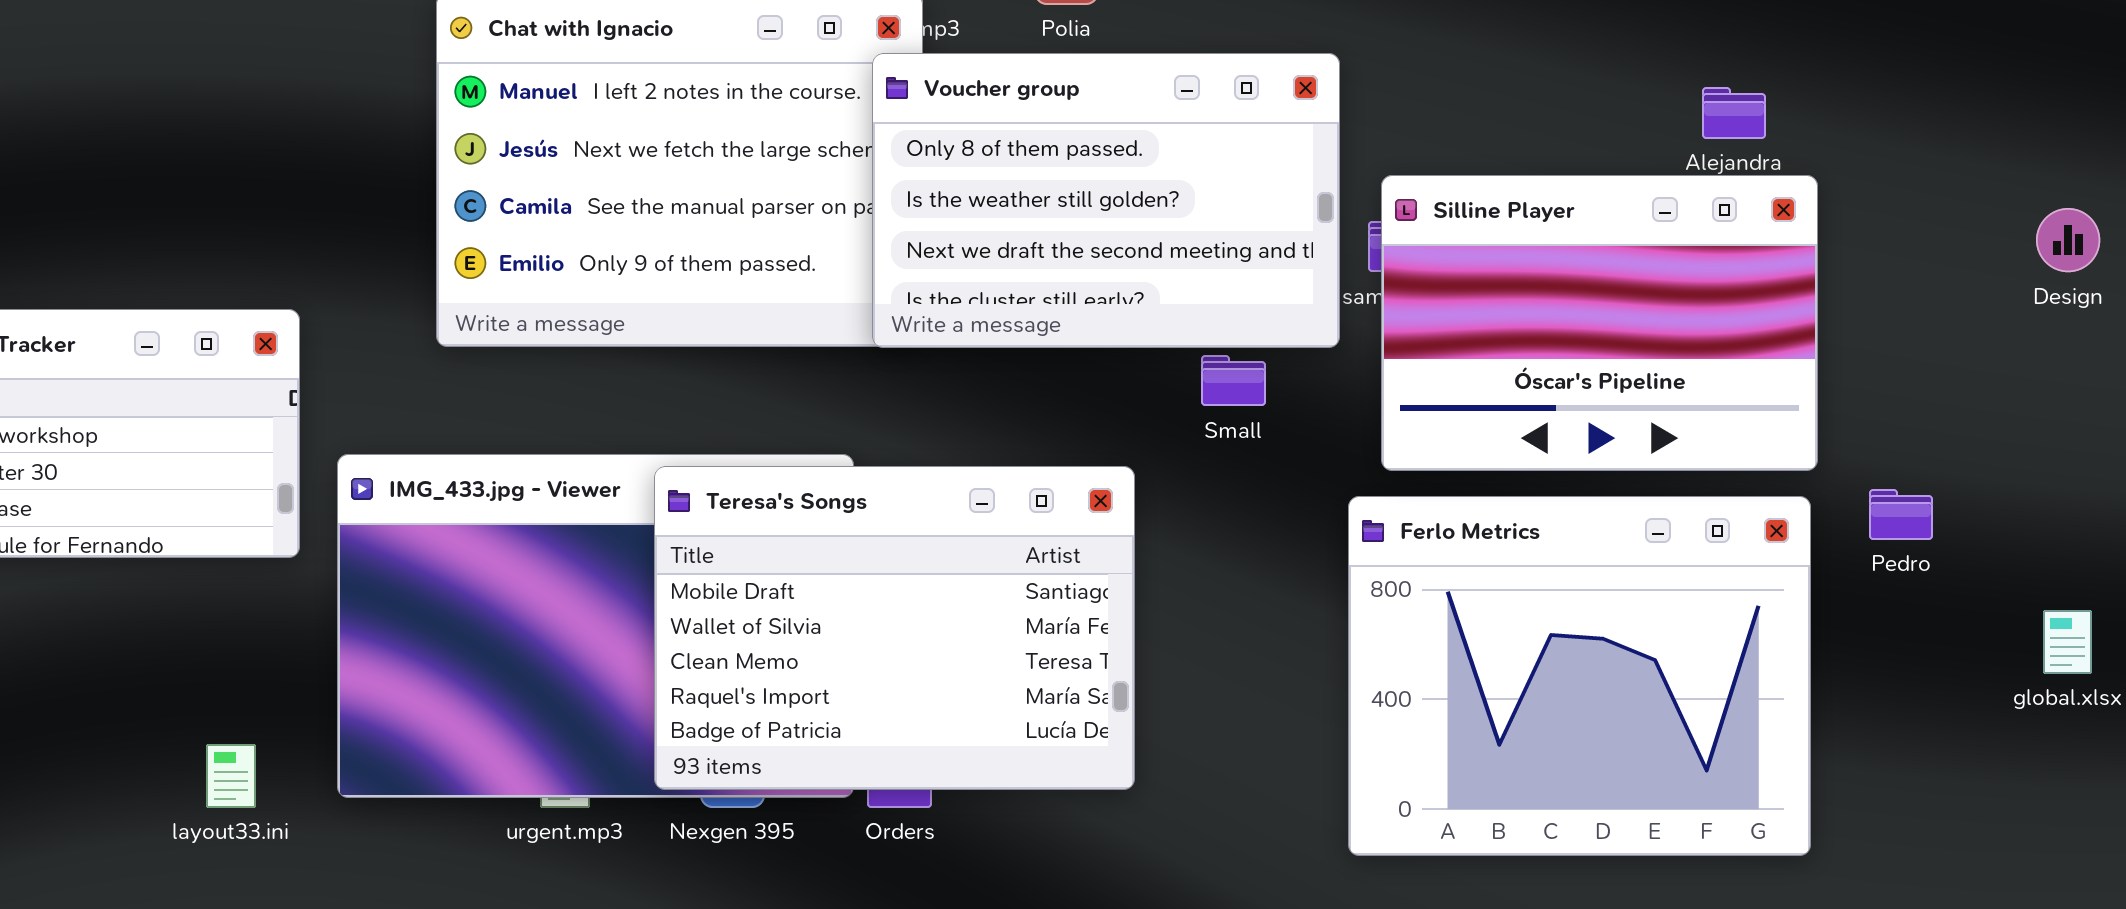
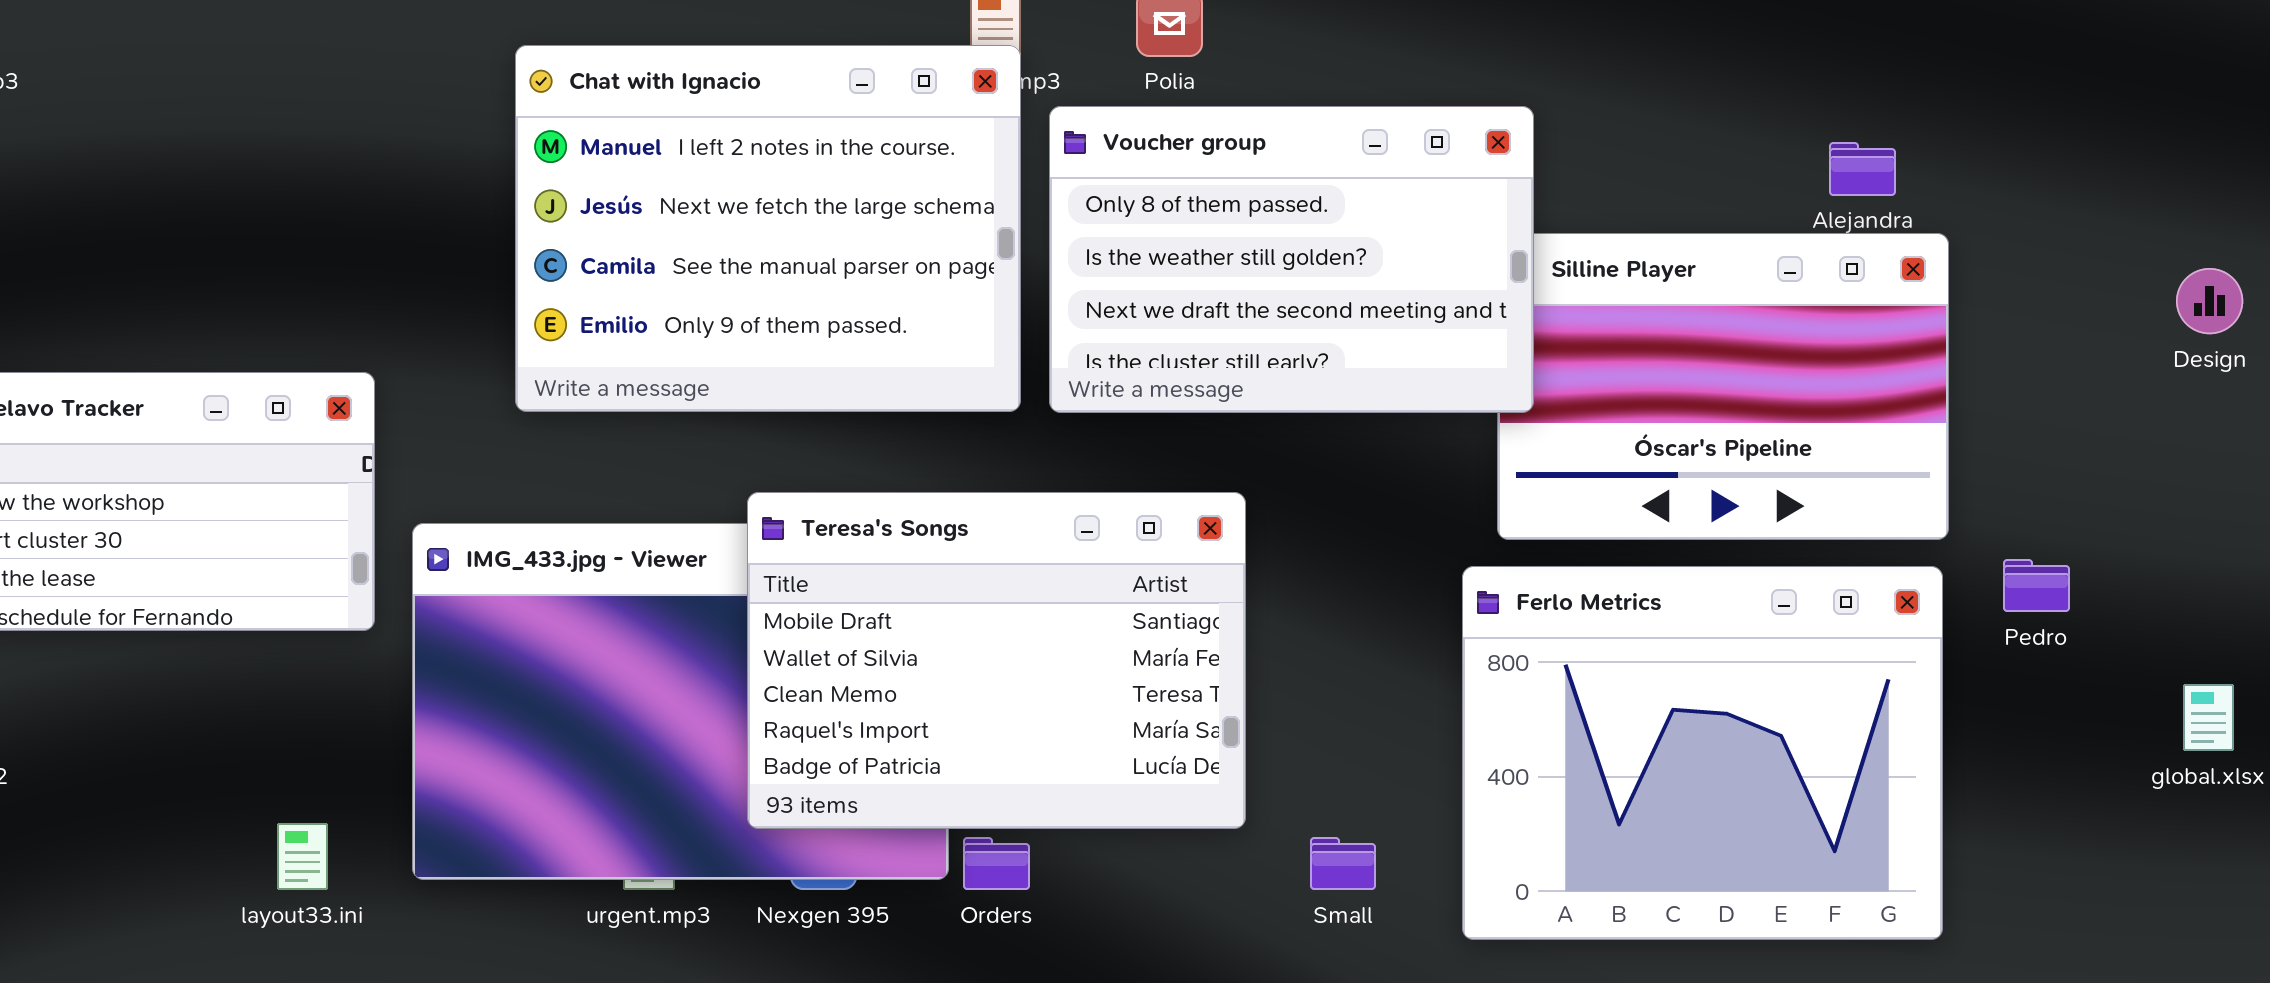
Voucher group: [872,53,1340,348] -> [1049,106,1534,413], moved
Small: [1201,355,1266,406] -> [1310,837,1376,890], moved
Teresa's Songs: [654,466,1135,790] -> [747,492,1246,829], moved

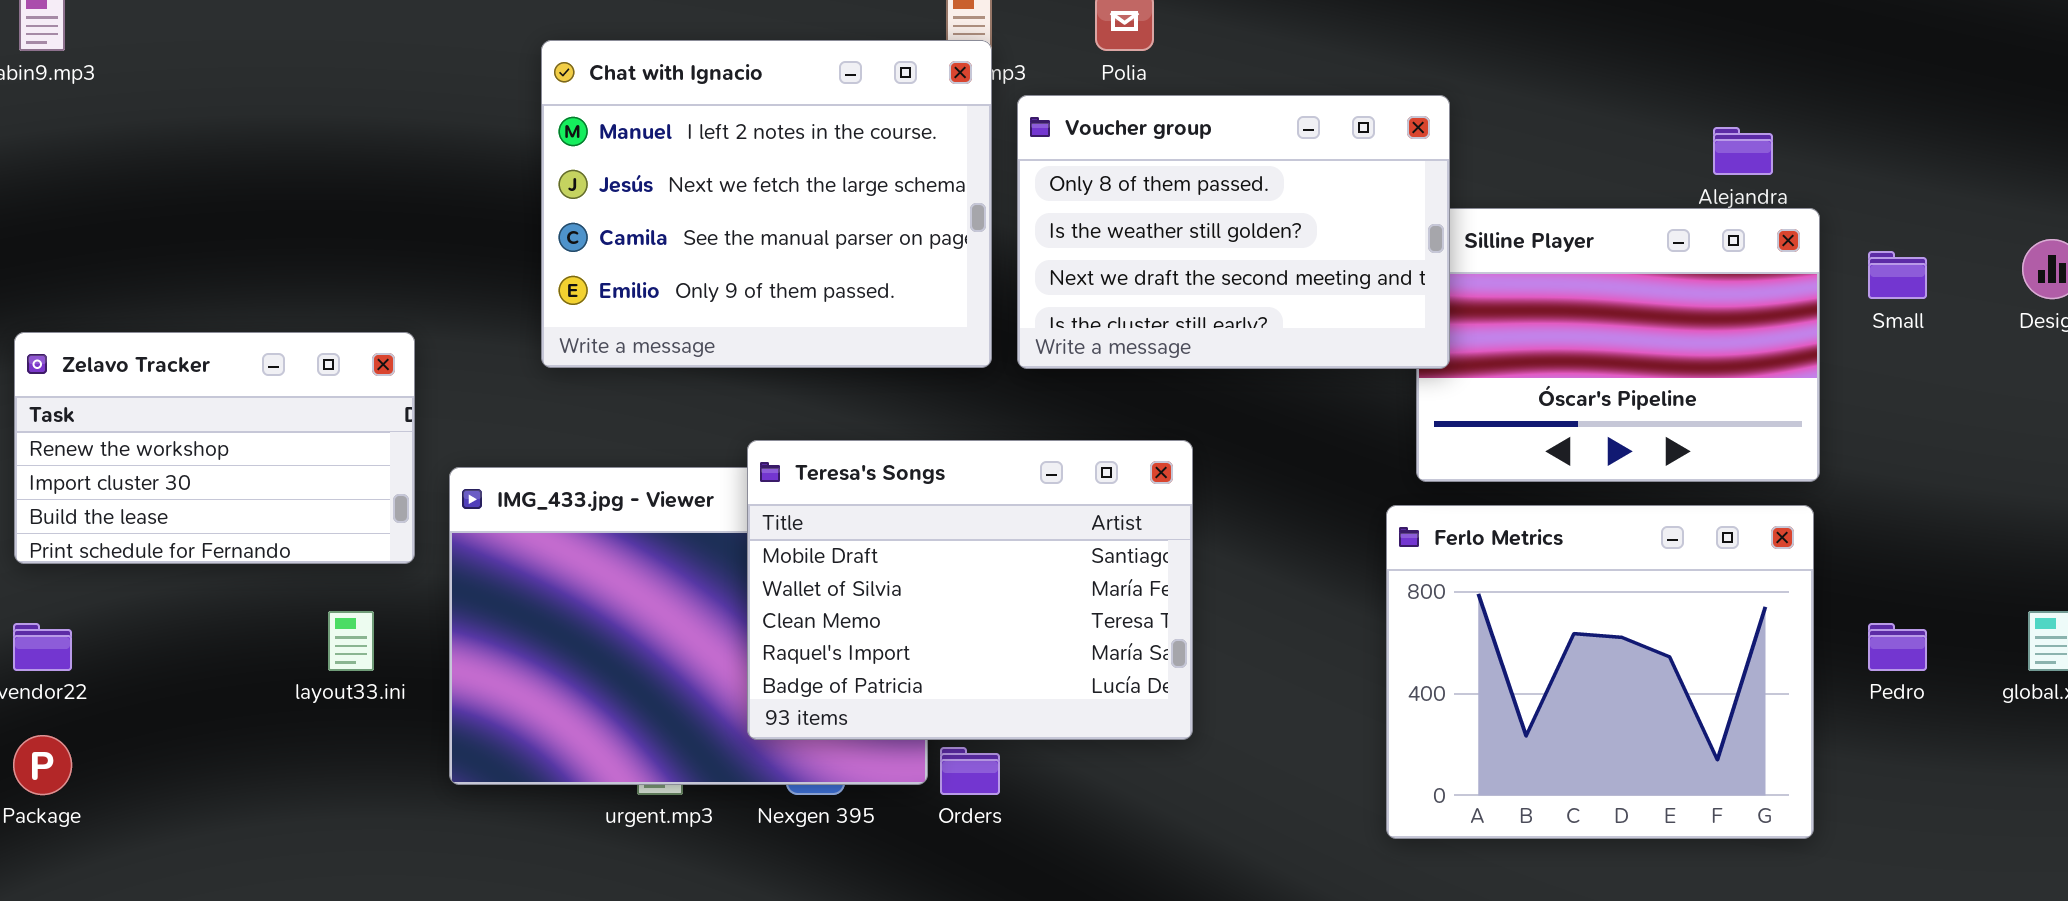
Pedro: [2003,559,2070,612] -> [1868,623,1927,671], moved
layout33.ini: [277,823,328,890] -> [328,611,374,671], moved
Small: [1310,837,1376,890] -> [1868,251,1927,299], moved

